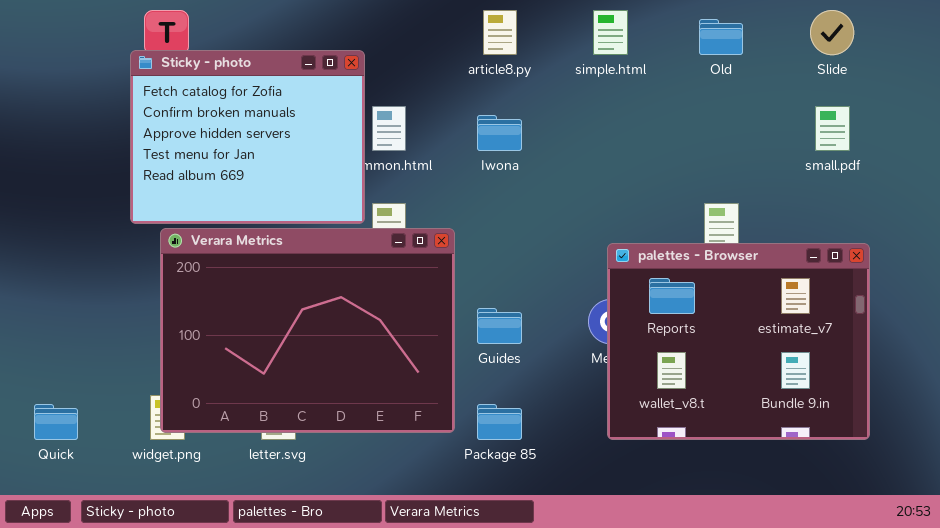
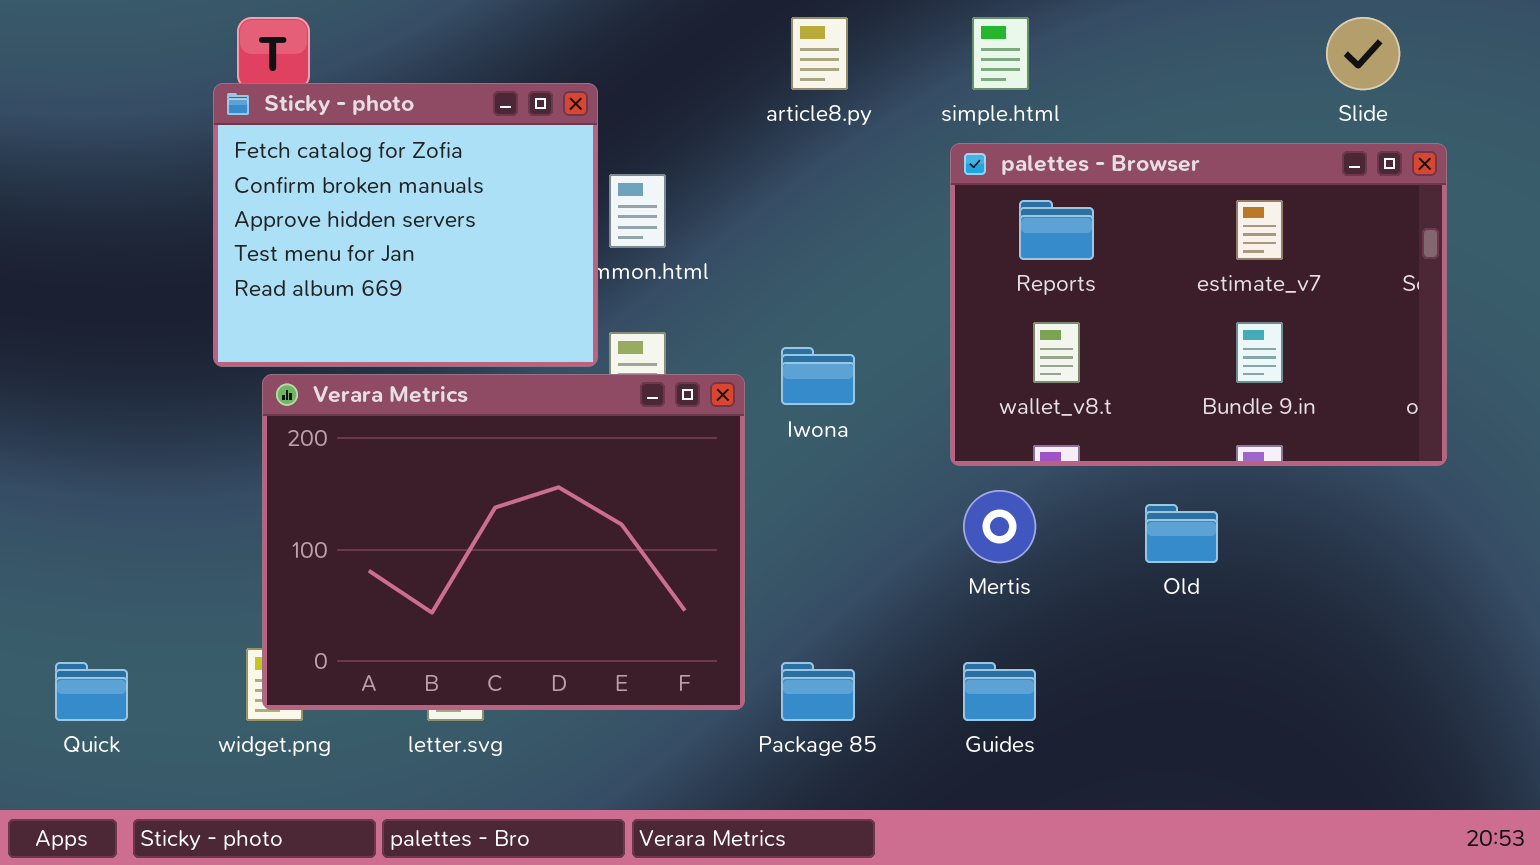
Old: [699,19,743,55] -> [1145,504,1218,563], moved
Iwona: [477,115,522,151] -> [781,347,855,405], moved
palettes - Browser: [607,243,870,440] -> [950,143,1447,466], moved, resized
Guides: [477,308,522,344] -> [963,662,1036,721], moved

